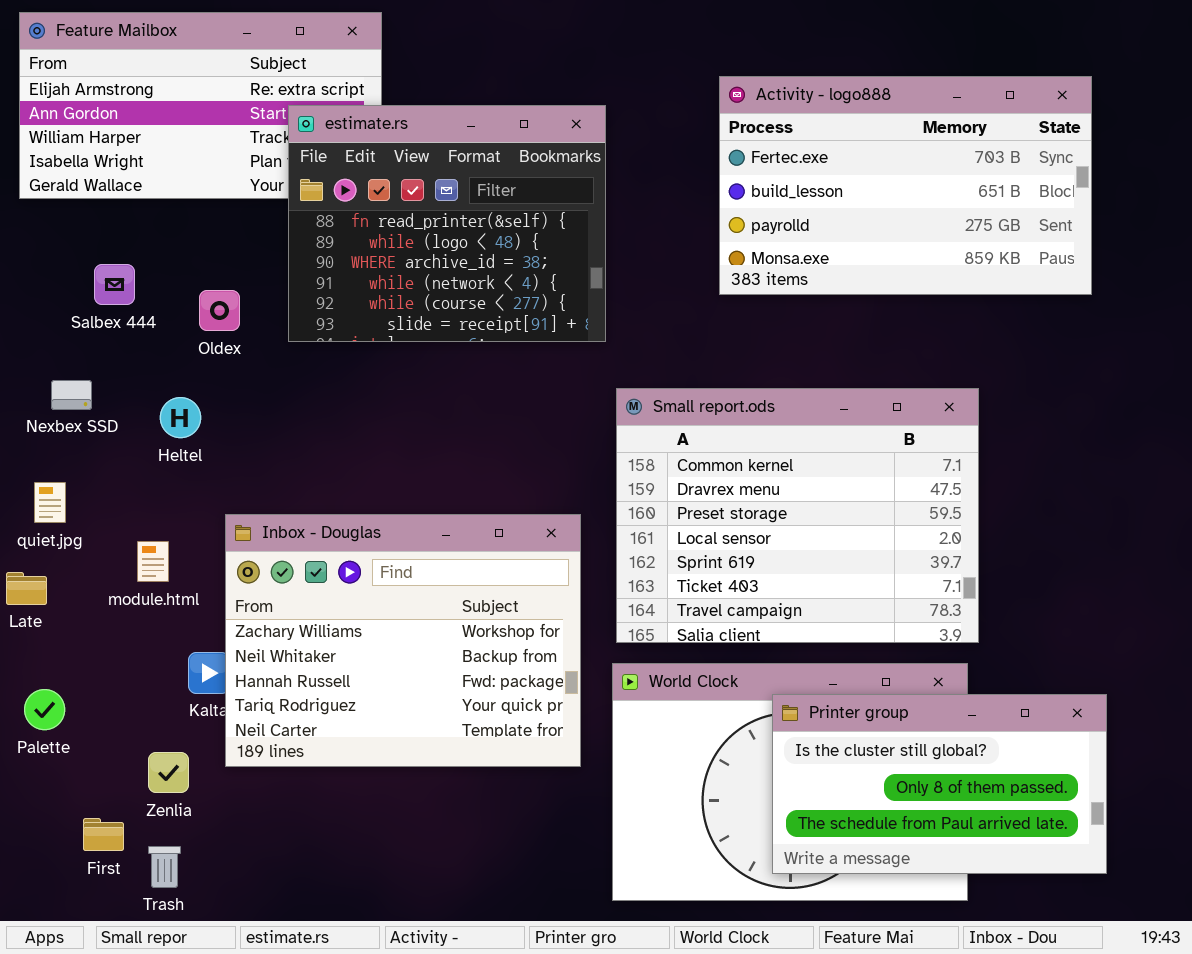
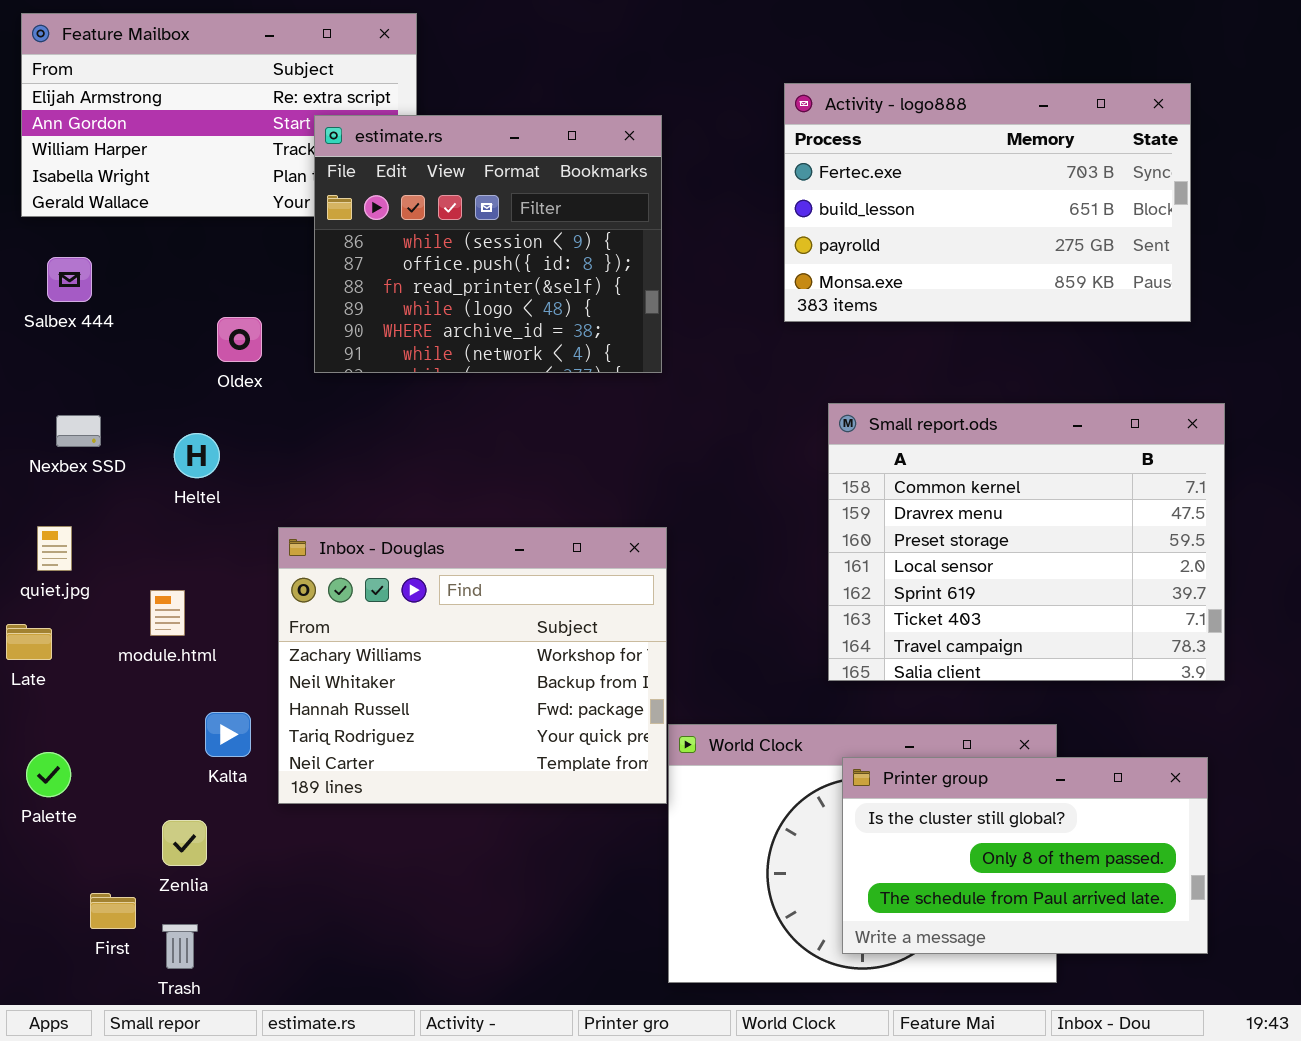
estimate.rs: [288,105,606,342] -> [314,115,662,373], scrolled up 2 rows
Salbex 444: [94,264,135,305] -> [47,257,92,302], moved
Small report.ods: [616,388,979,643] -> [828,403,1225,681], moved
Inbox - Douglas: [225,514,581,767] -> [278,527,667,804], moved

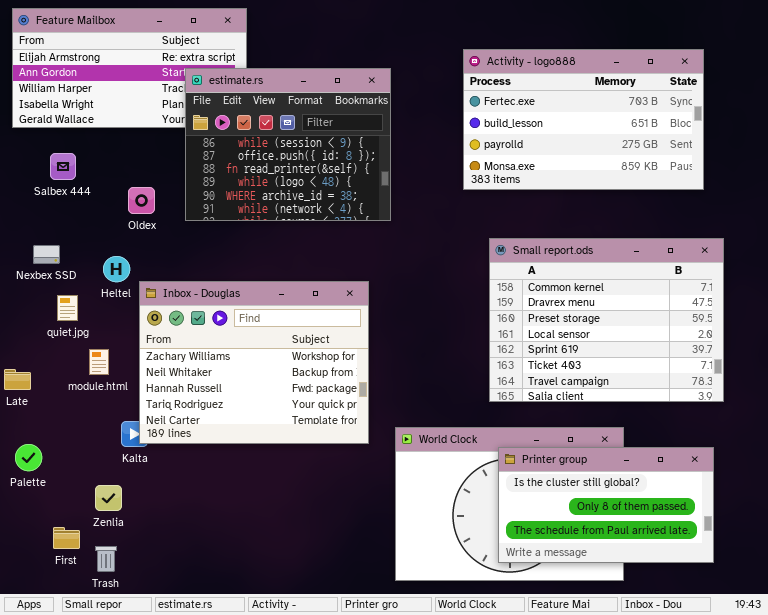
Salbex 444: [47,257,92,302] -> [50,153,76,180], moved
quiet.jpg: [37,526,72,571] -> [57,295,78,321], moved
Inbox - Douglas: [278,527,667,804] -> [139,281,369,444], moved

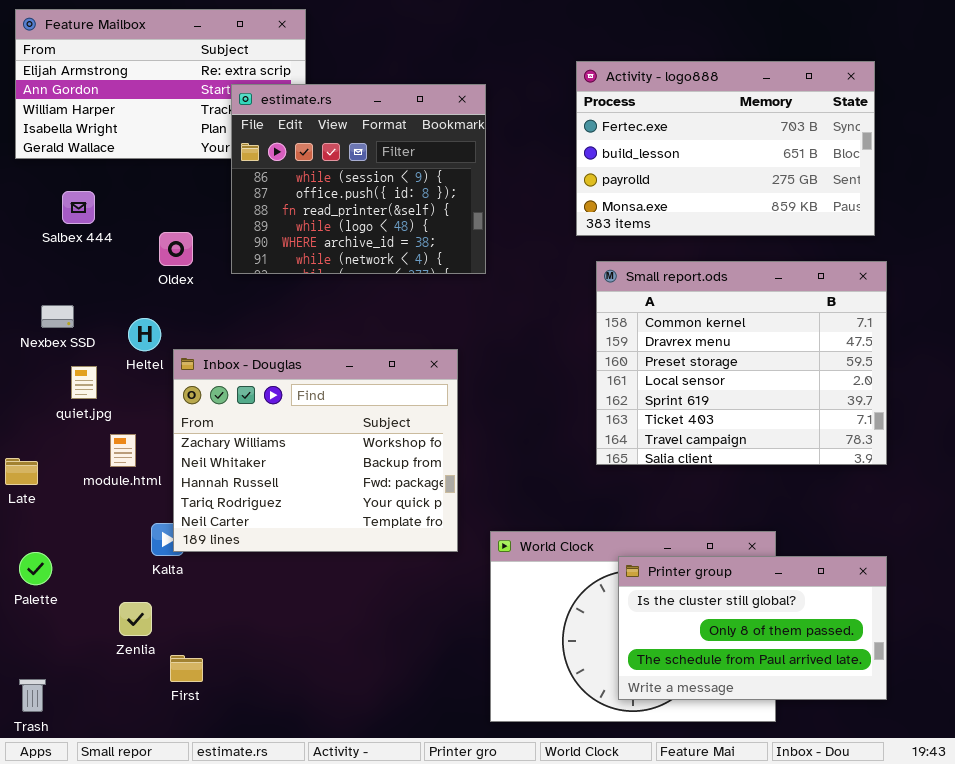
Small report.ods: [489,238,724,402] -> [596,261,887,465], moved
First: [53,527,80,549] -> [170,655,203,682], moved
Trash: [95,546,117,572] -> [19,679,46,712], moved

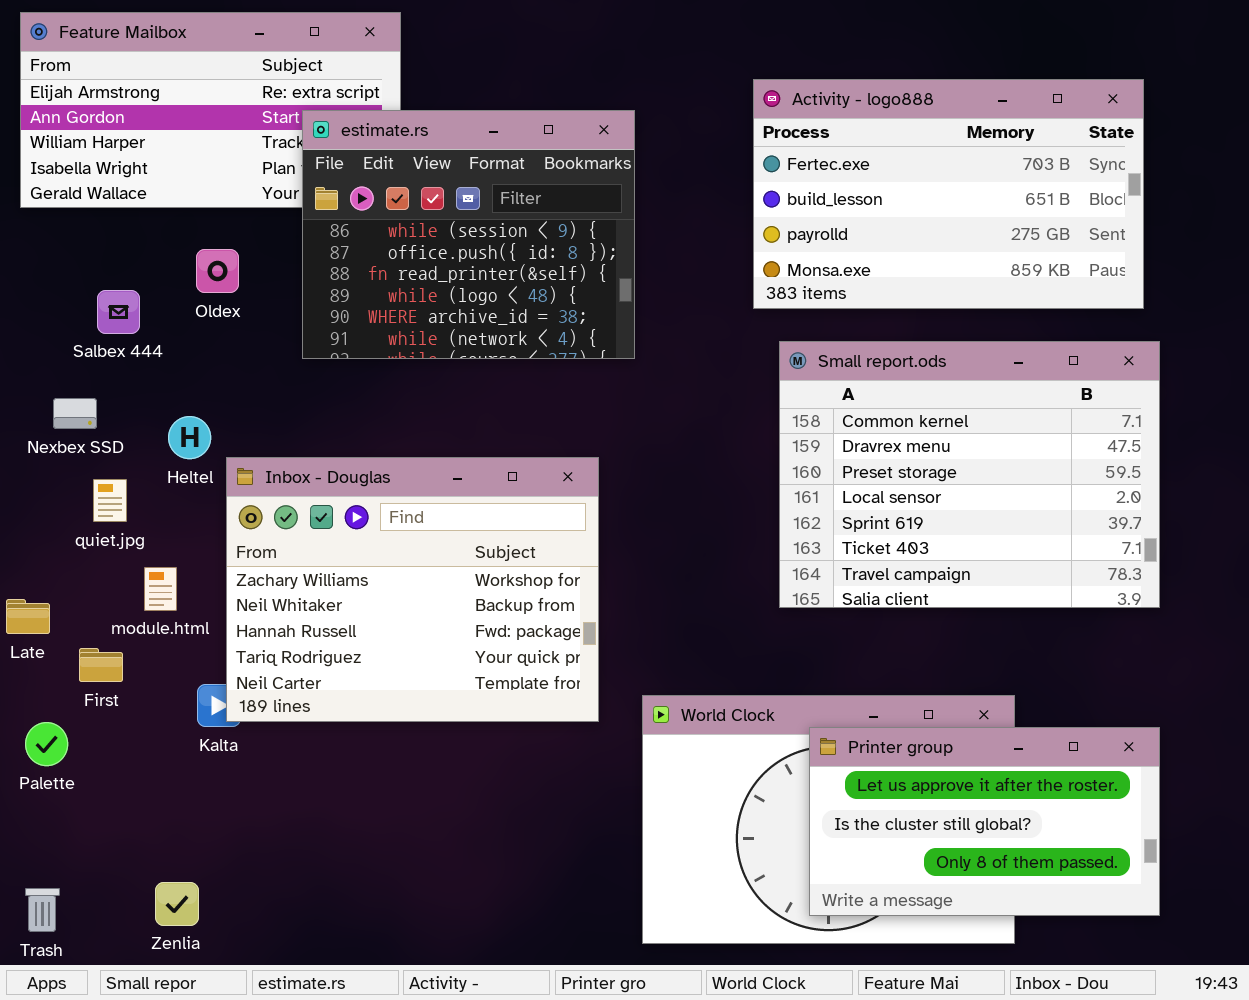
Salbex 444: [62,191,95,224] -> [97,290,140,334], moved
Oldex: [159,232,193,266] -> [196,249,239,293], moved
Printer group: [618,556,887,700] -> [809,727,1160,916], scrolled up 1 row
Zenlia: [119,602,152,636] -> [155,882,199,926], moved
First: [170,655,203,682] -> [79,648,123,682], moved

